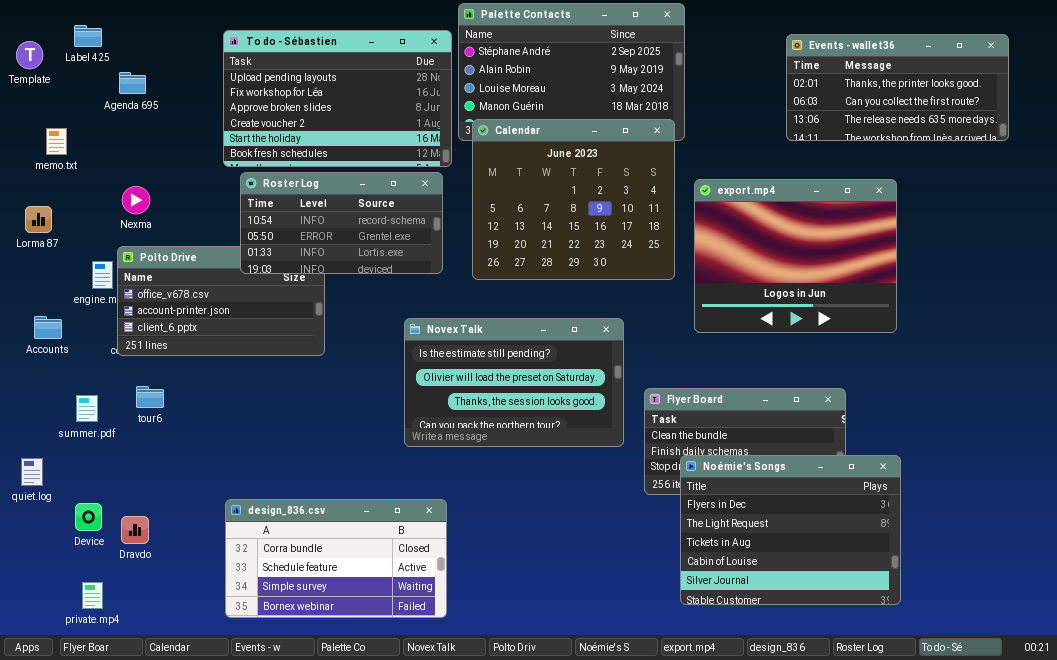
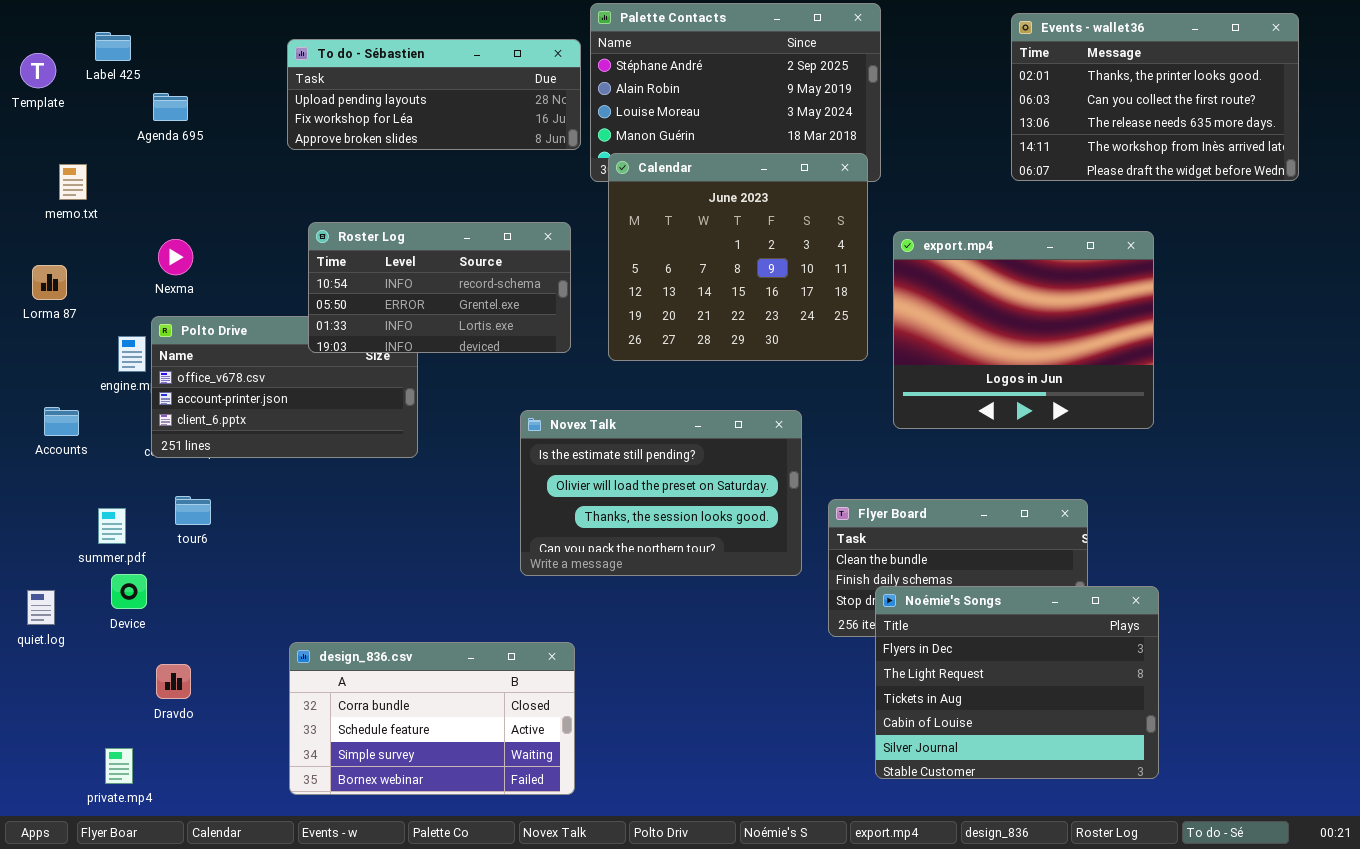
To do - Sébastien: [223,30,452,167] -> [287,39,581,150], resized
Events - wallet36: [786,34,1009,141] -> [1011,13,1299,181], resized
Device: [75,503,102,531] -> [111,574,147,609], moved

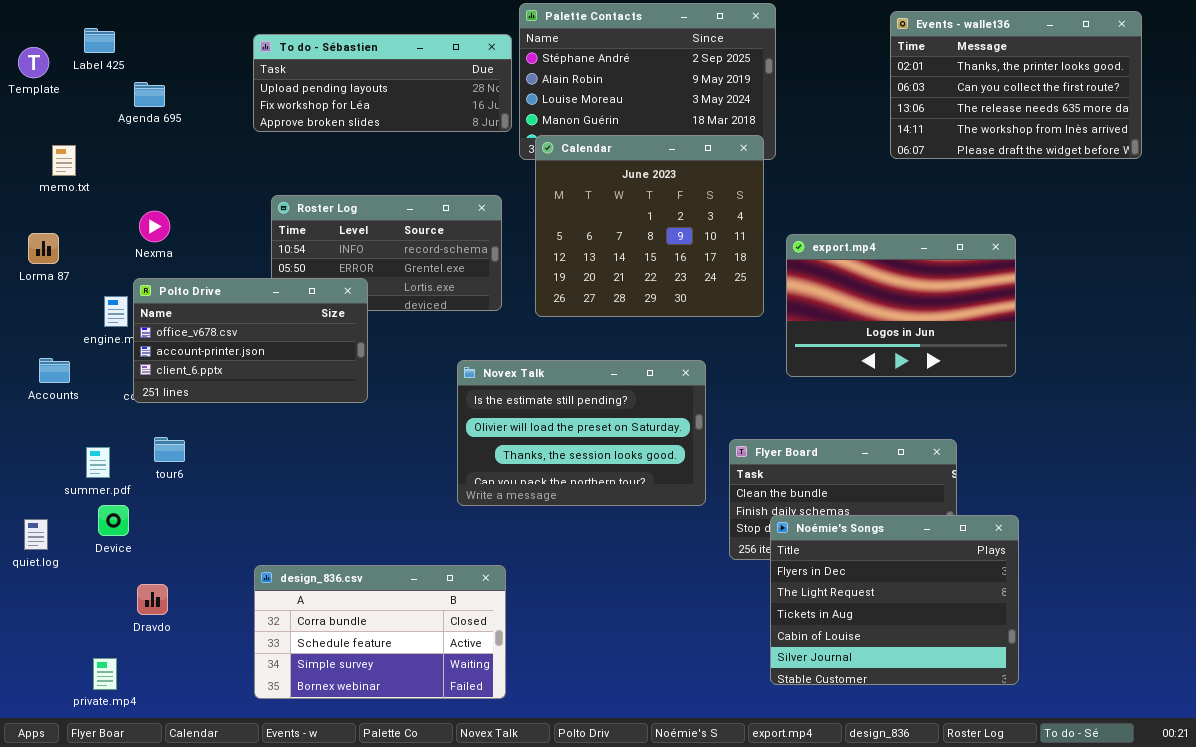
export.mp4: [893,231,1154,429] -> [786,234,1016,377], resized
Polto Drive: [151,316,418,458] -> [133,278,368,403], raised

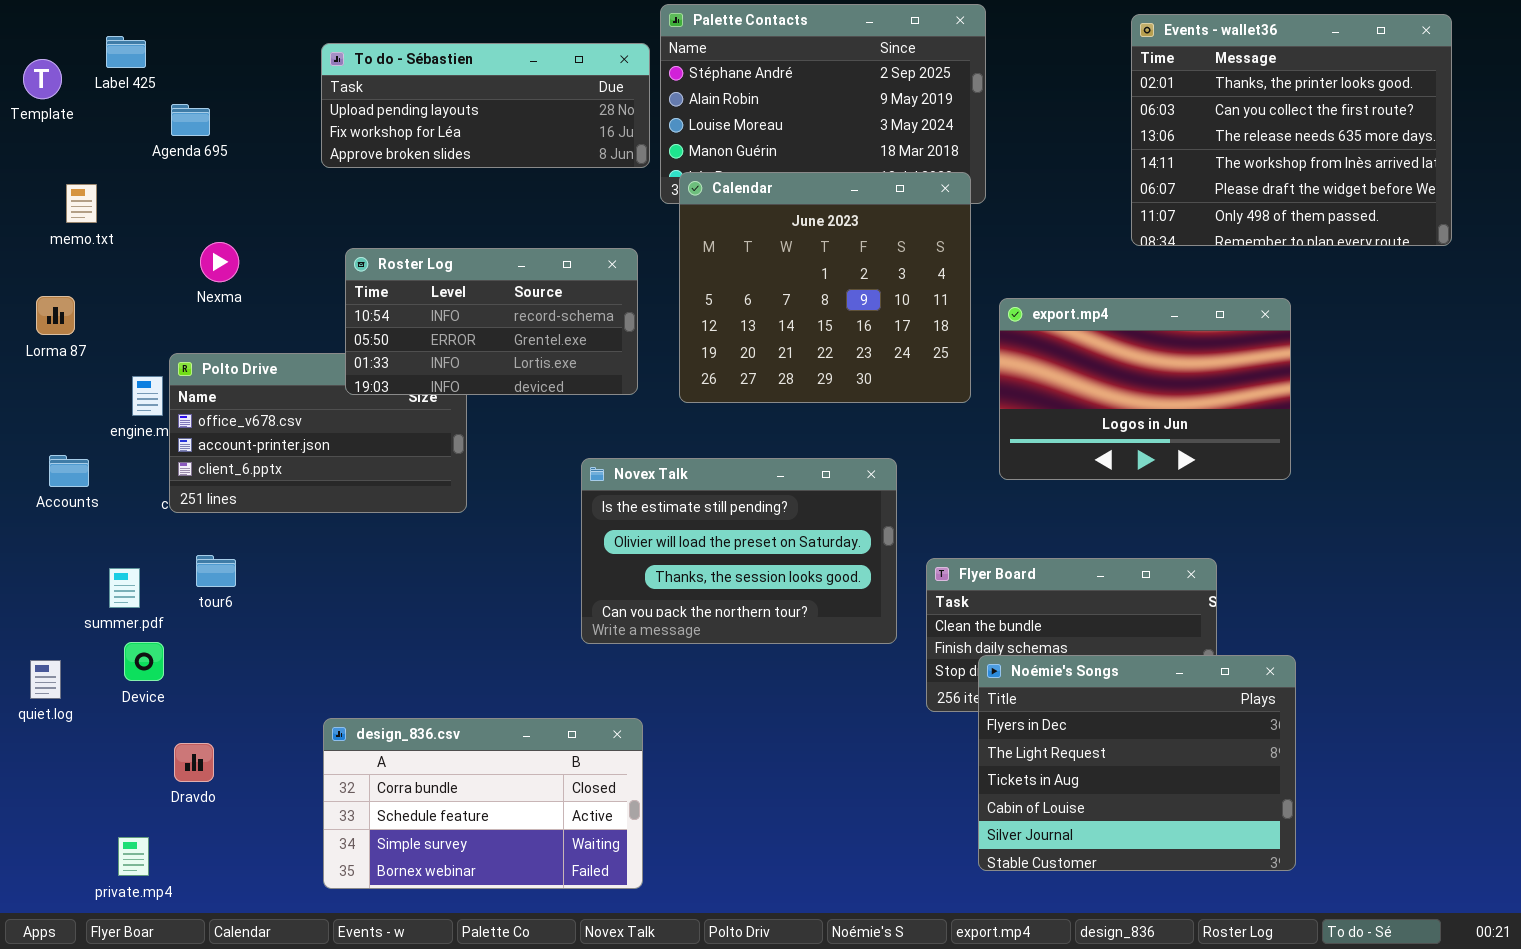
Events - wallet36: [890,11,1142,159] -> [1131,14,1452,246], resized
Roster Log: [271,195,502,311] -> [345,248,638,395], raised
Nexma: [139,211,170,242] -> [200,242,239,282], moved

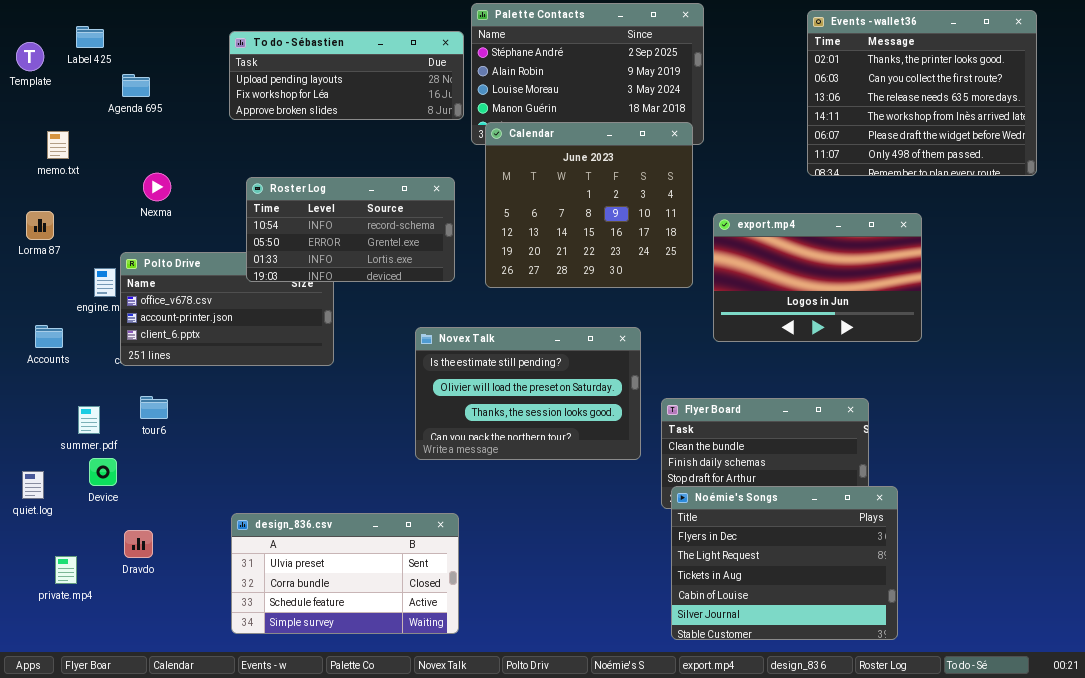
Noémie's Songs: [978,655,1296,871] -> [671,486,898,640], moved
design_836.csv: [323,718,643,889] -> [231,513,459,634], scrolled up 1 row
private.mp4: [118,837,149,876] -> [55,556,77,584], moved

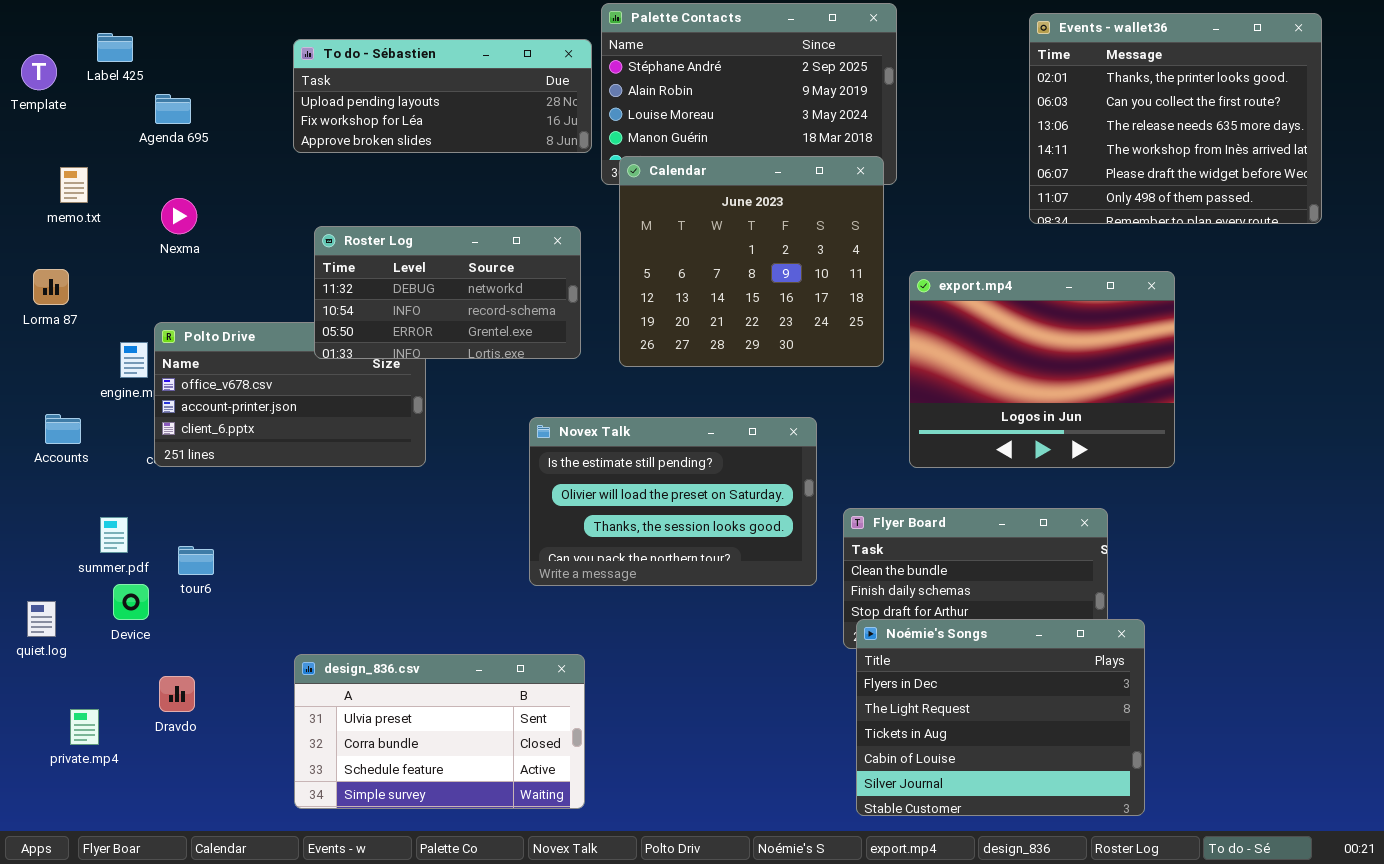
Nexma: [143,173,171,201] -> [161,198,197,234], moved
Roster Log: [246,177,455,282] -> [314,226,581,359], scrolled up 1 row
export.mp4: [713,213,922,342] -> [909,271,1175,468], resized
tour6: [140,396,168,419] -> [178,546,214,575], moved

